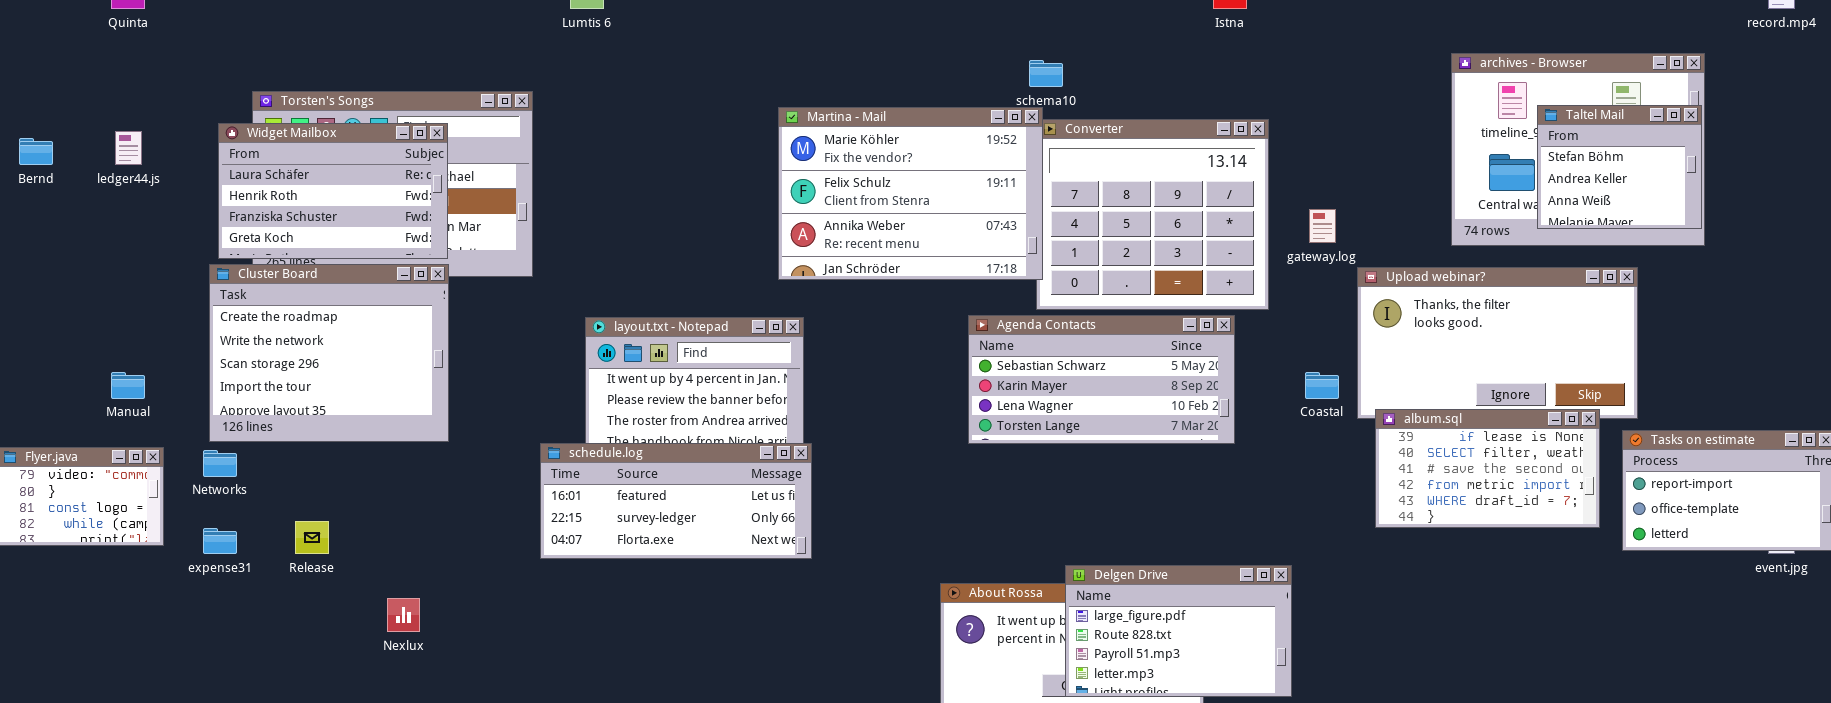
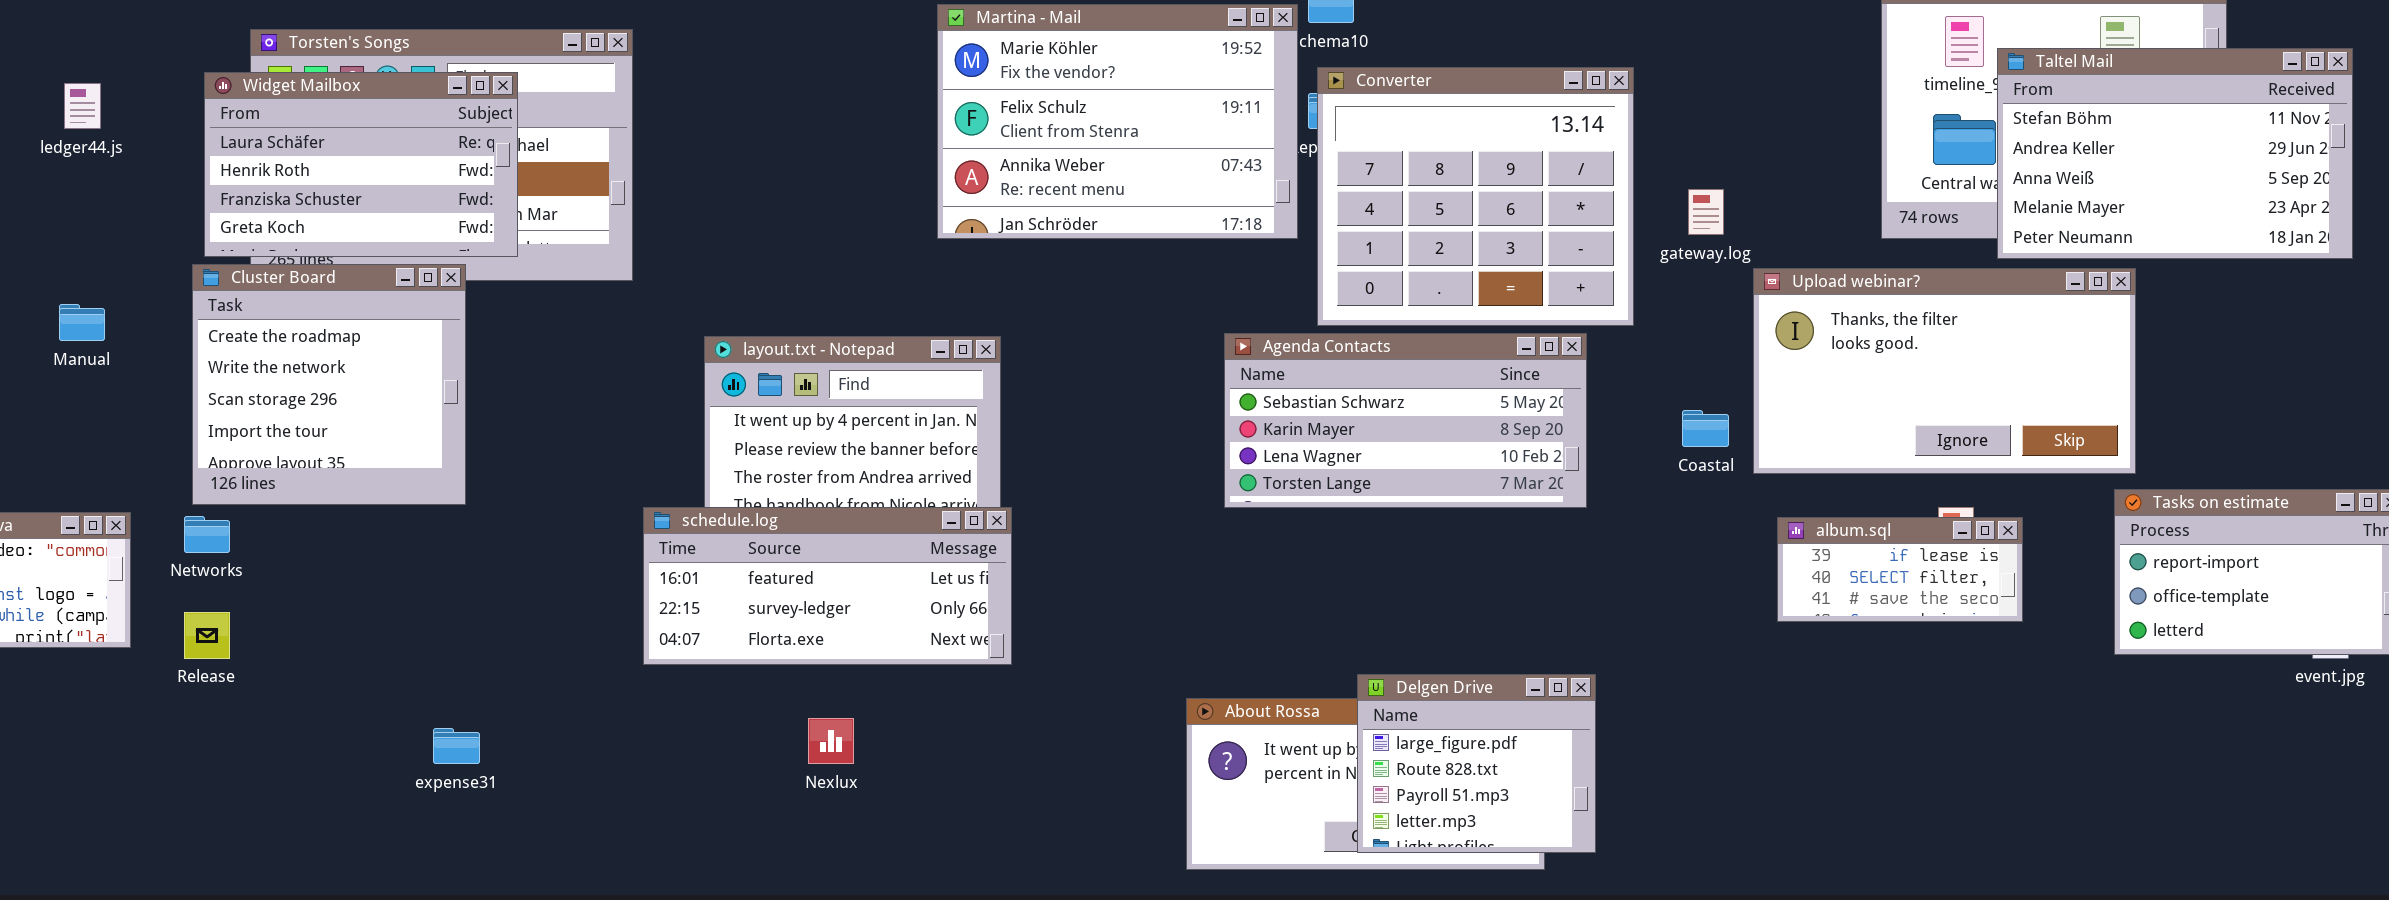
Taltel Mail: [1537,105,1702,229] -> [1997,48,2353,259], resized
Martina - Mail: [778,107,1043,280] -> [937,4,1298,239], moved
Cluster Board: [209,264,449,442] -> [192,264,466,505], resized
Manual: [111,372,145,399] -> [59,304,105,341], moved
album.sql: [1375,409,1600,528] -> [1777,517,2023,622], resized
Release: [295,521,329,554] -> [184,612,230,659], moved
expense31: [203,528,237,554] -> [433,728,480,764], moved
Delgen Drive: [1065,565,1292,697] -> [1357,674,1596,853], resized
Nexlux: [387,598,420,632] -> [808,718,854,764], moved

